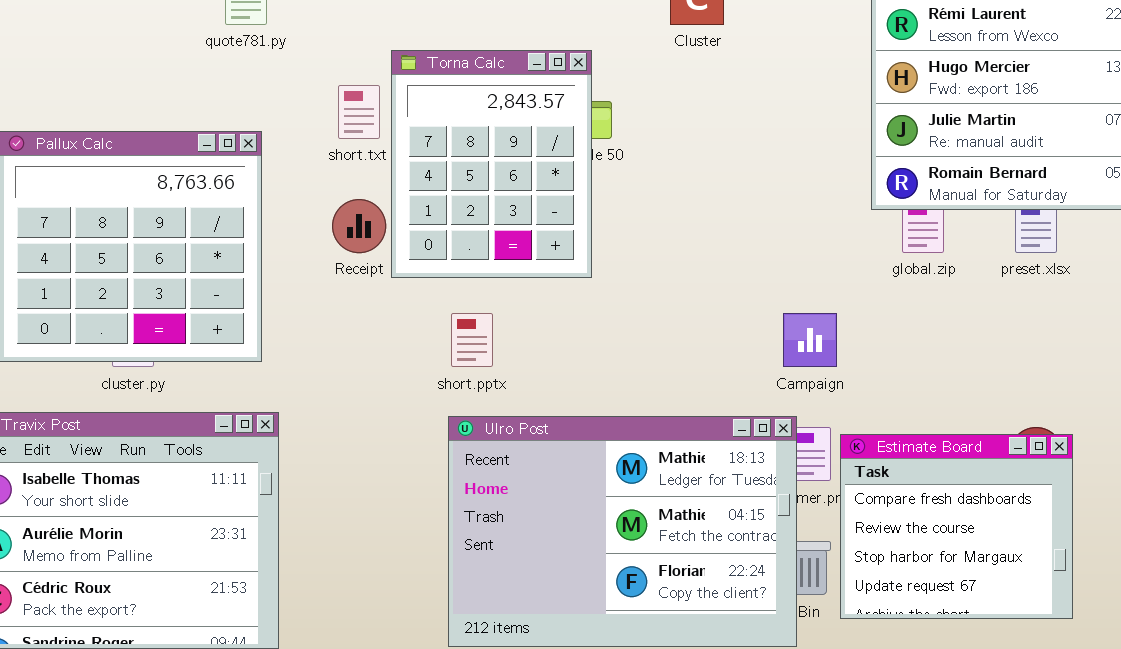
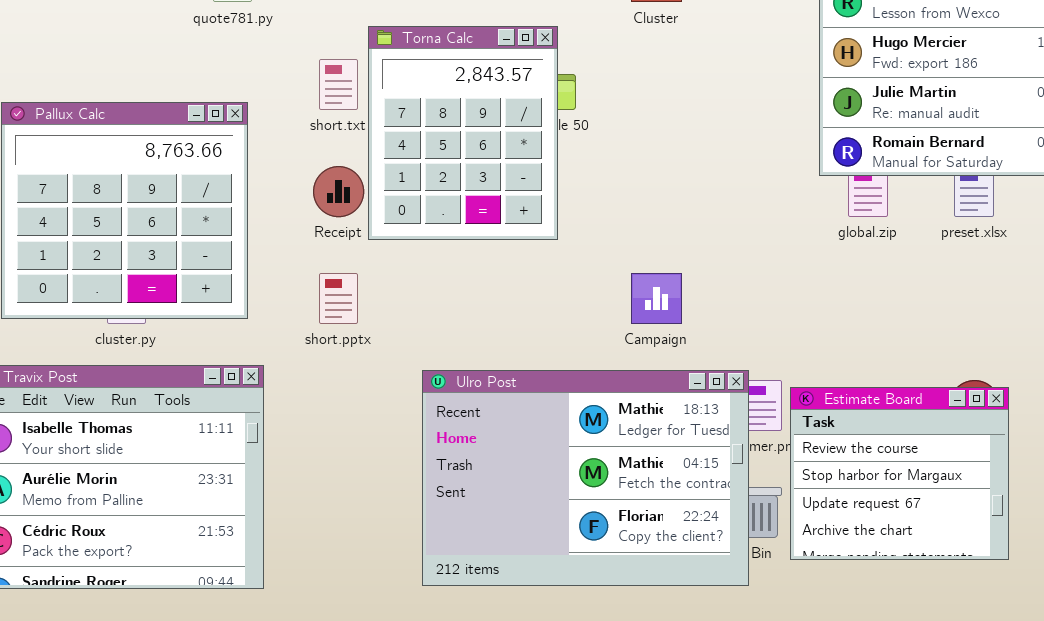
short.pptx: [451,313,493,367] -> [319,273,358,324], moved
Campaign: [783,313,837,367] -> [631,273,682,324], moved
Estimate Board: [840,434,1073,619] -> [790,387,1009,560], scrolled down 1 row

